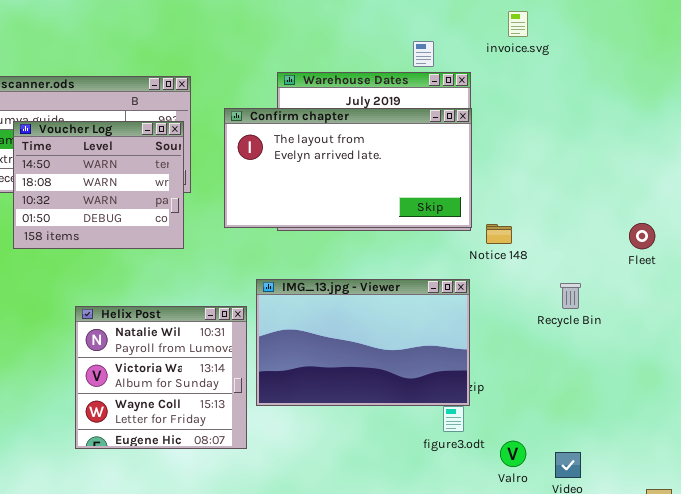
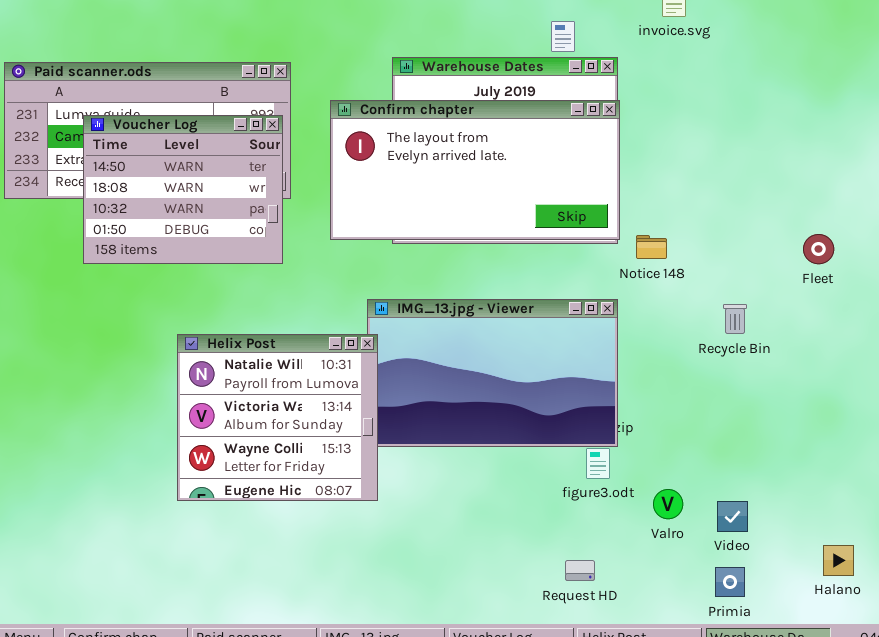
Helix Post: [75,306,247,449] -> [177,334,378,501], moved

